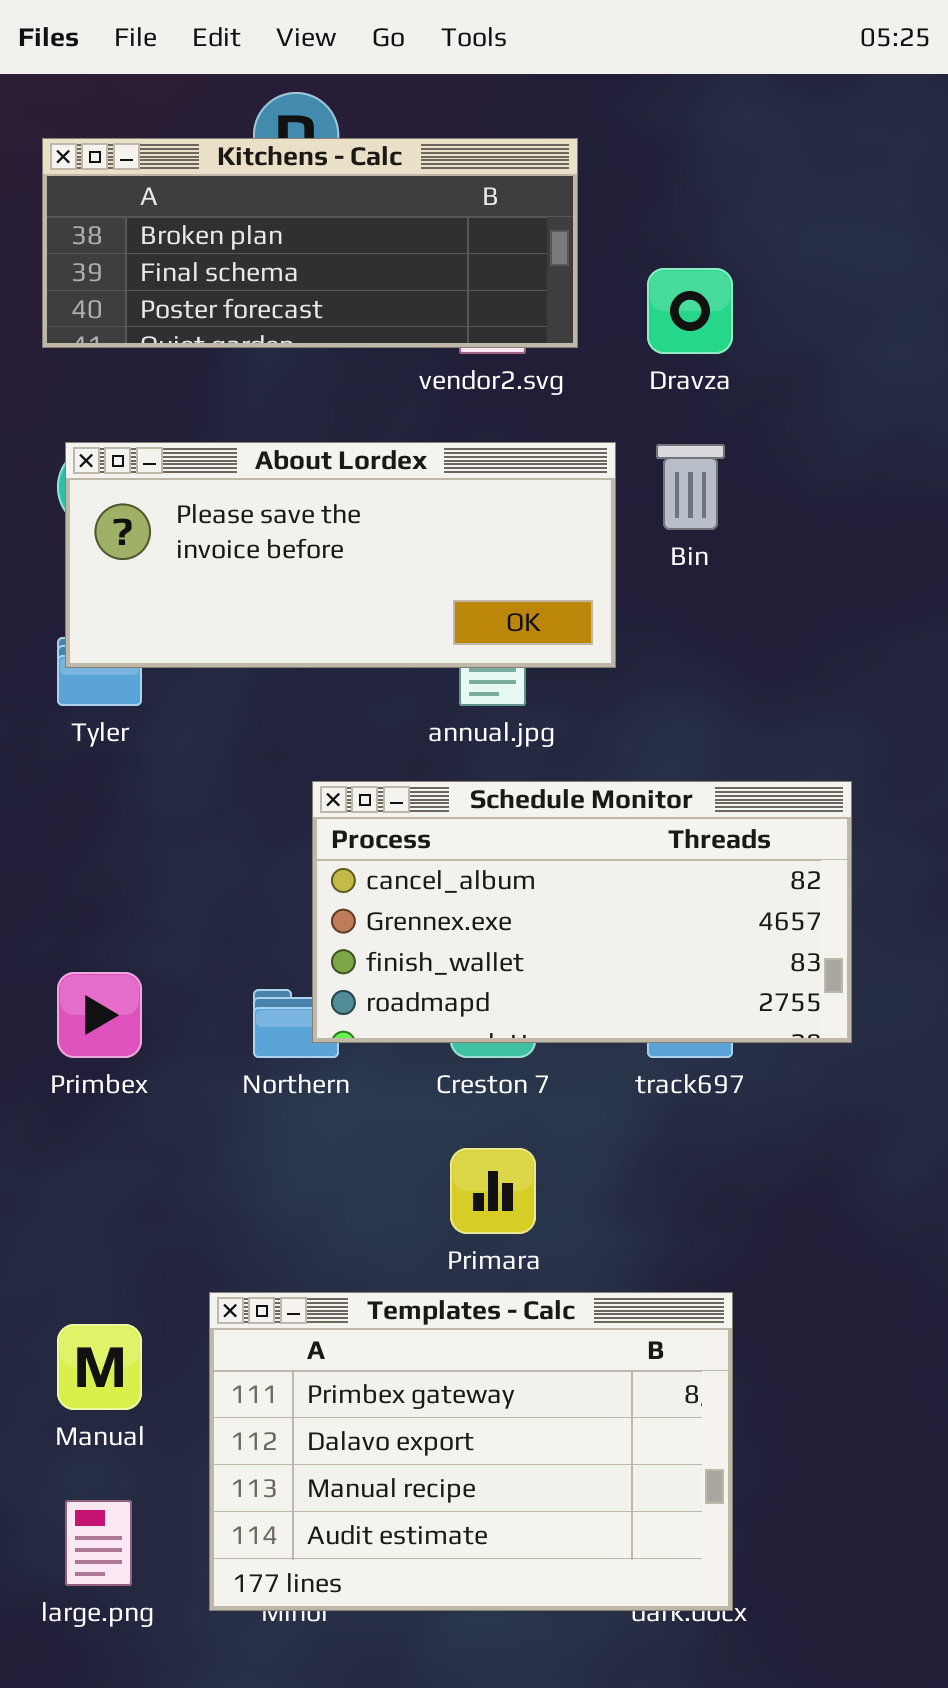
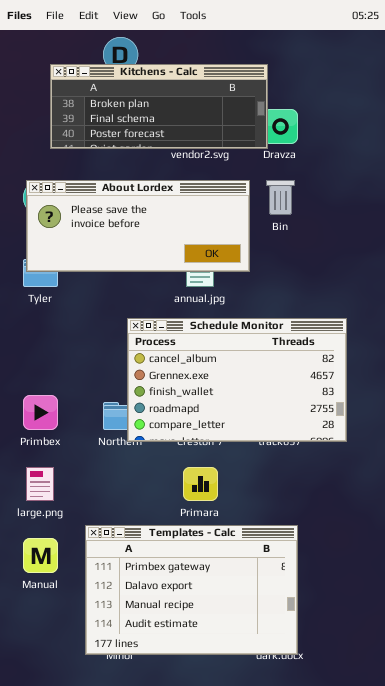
Kitchens - Calc: [42,138,578,348] -> [50,64,268,149], moved
Schedule Monitor: [312,781,852,1043] -> [127,318,347,442], resized
large.png: [65,1500,132,1586] -> [26,467,54,501], moved

